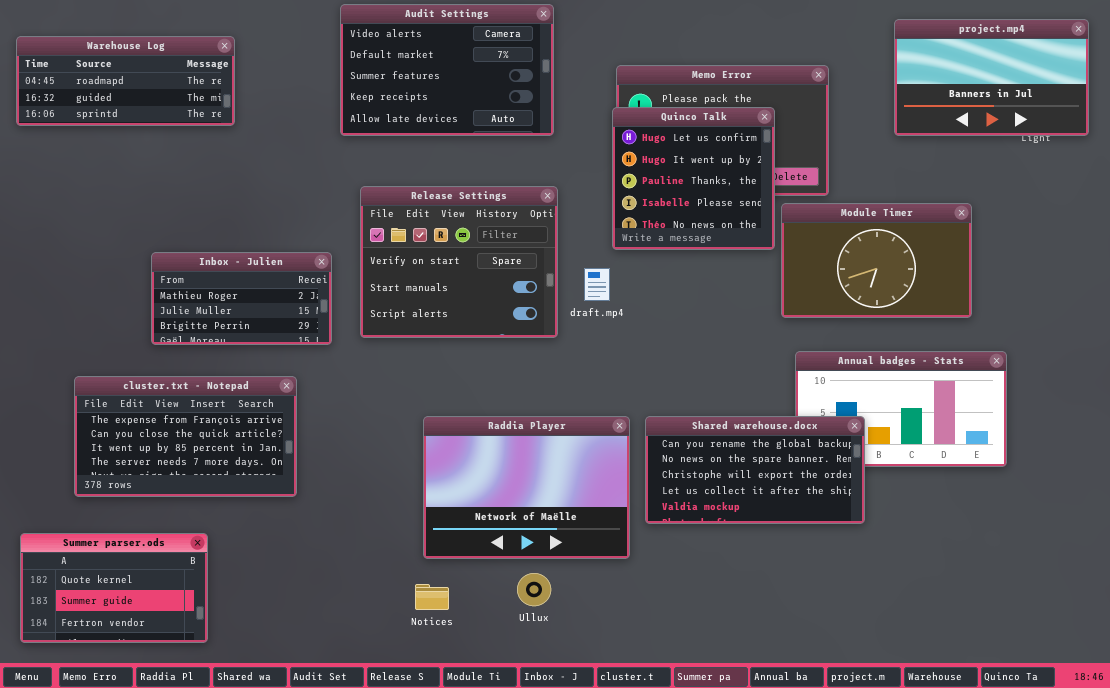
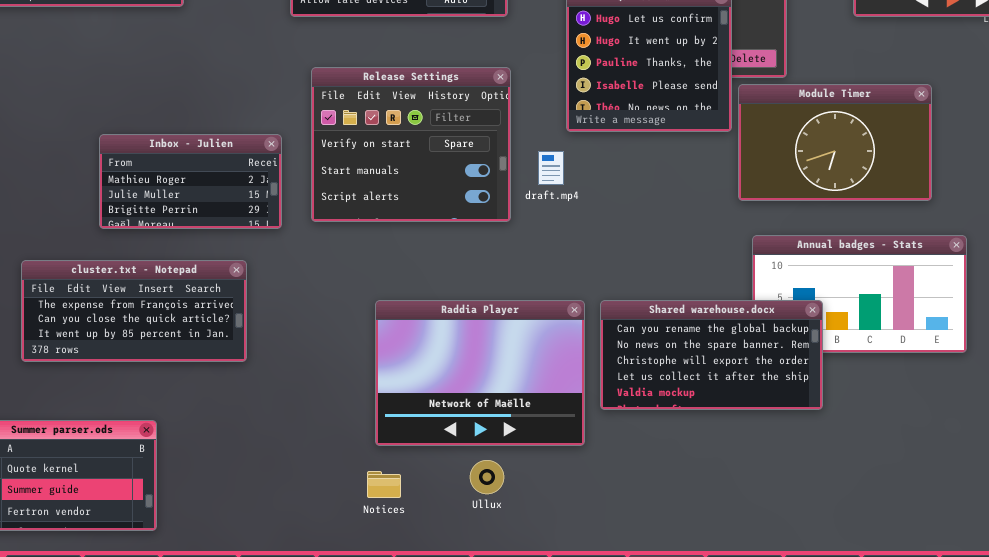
cluster.txt - Notepad: [74,376,297,497] -> [21,260,247,362], resized

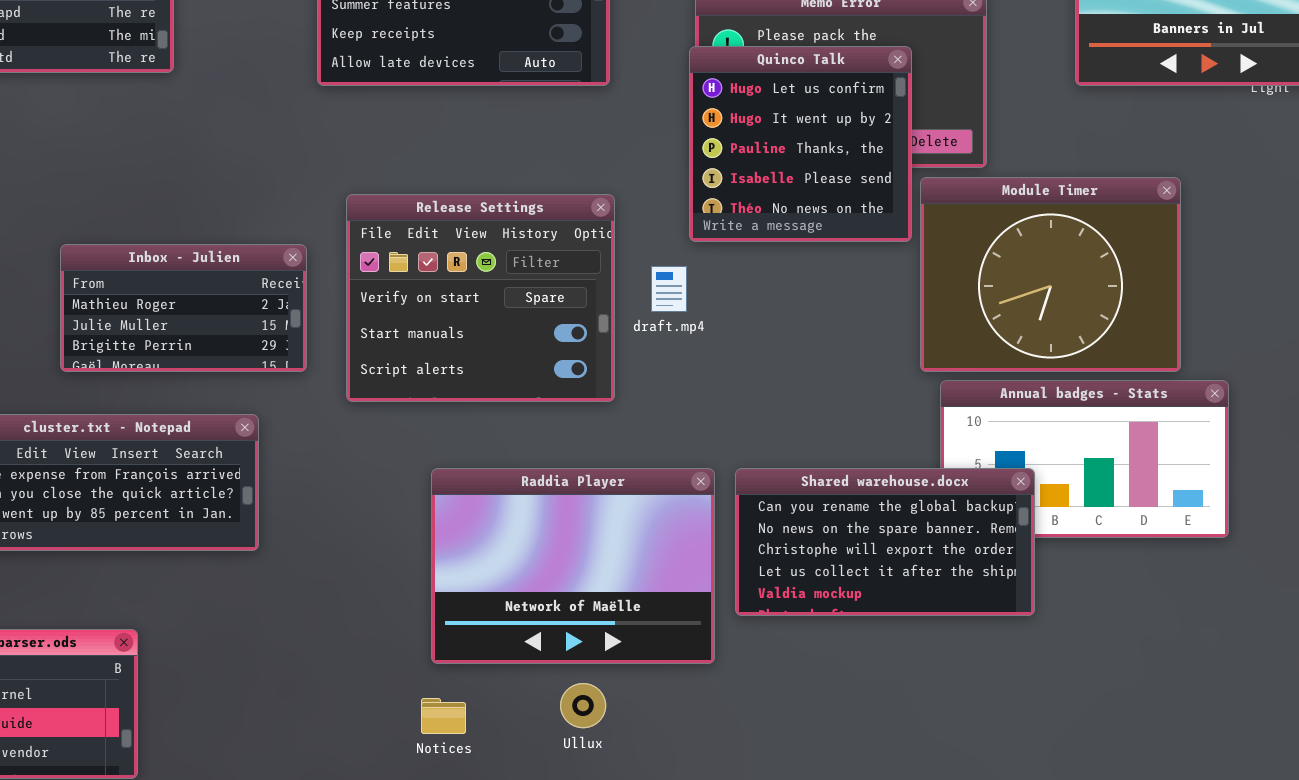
Release Settings: [311,67,511,222] -> [346,194,615,402], moved
Module Timer: [738,84,932,201] -> [920,177,1181,372], resized

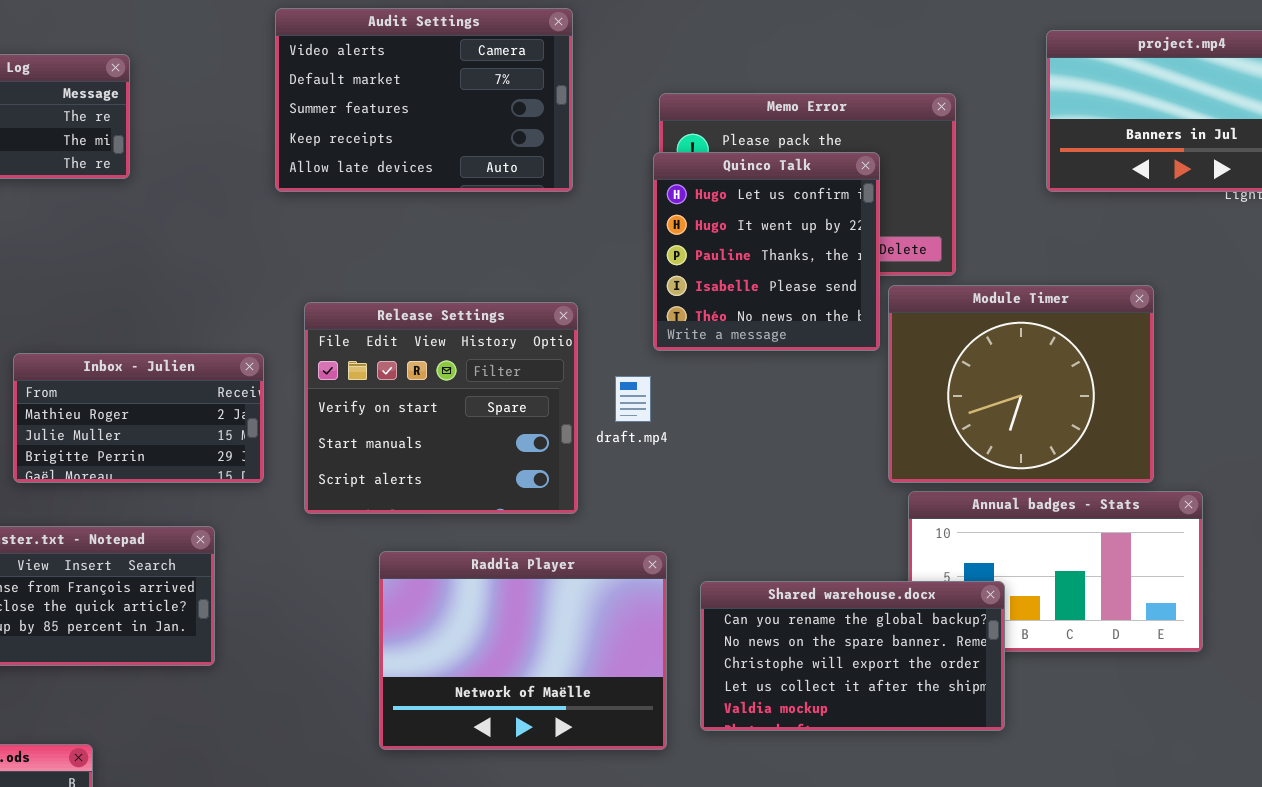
Raddia Player: [431,468,715,664] -> [379,551,667,750], moved

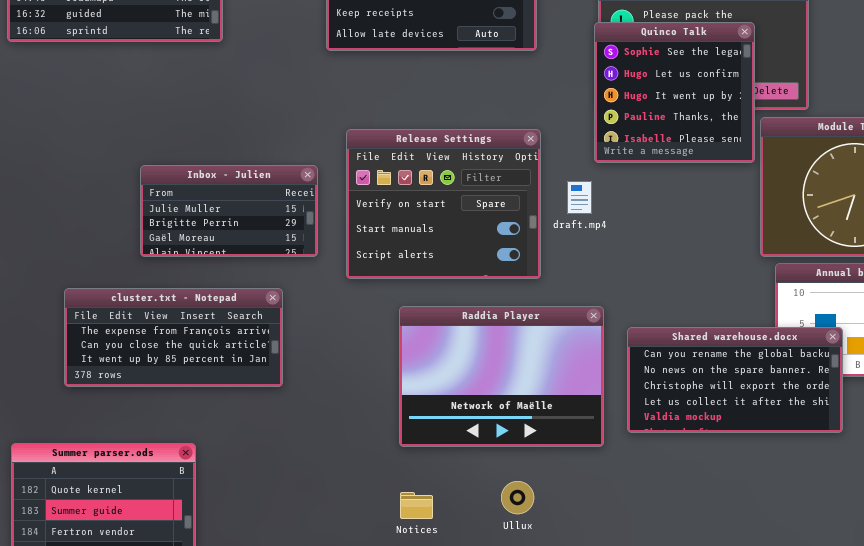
Quinco Talk: [653,152,880,351] -> [594,22,755,163], scrolled up 1 row
Inbox - Julien: [13,353,264,483] -> [140,165,318,257], scrolled down 1 row

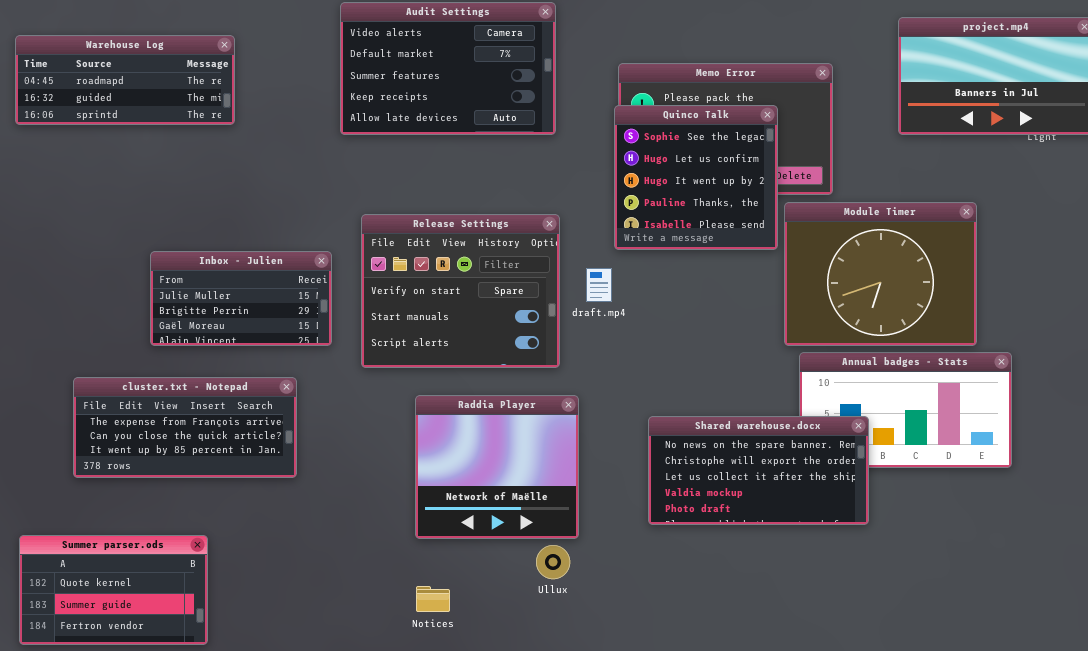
Raddia Player: [399,306,604,447] -> [415,395,579,539], resized
Shared warehouse.docx: [627,327,843,433] -> [648,416,869,525], scrolled down 1 row
Ullux: [501,481,534,514] -> [536,545,570,579], moved

